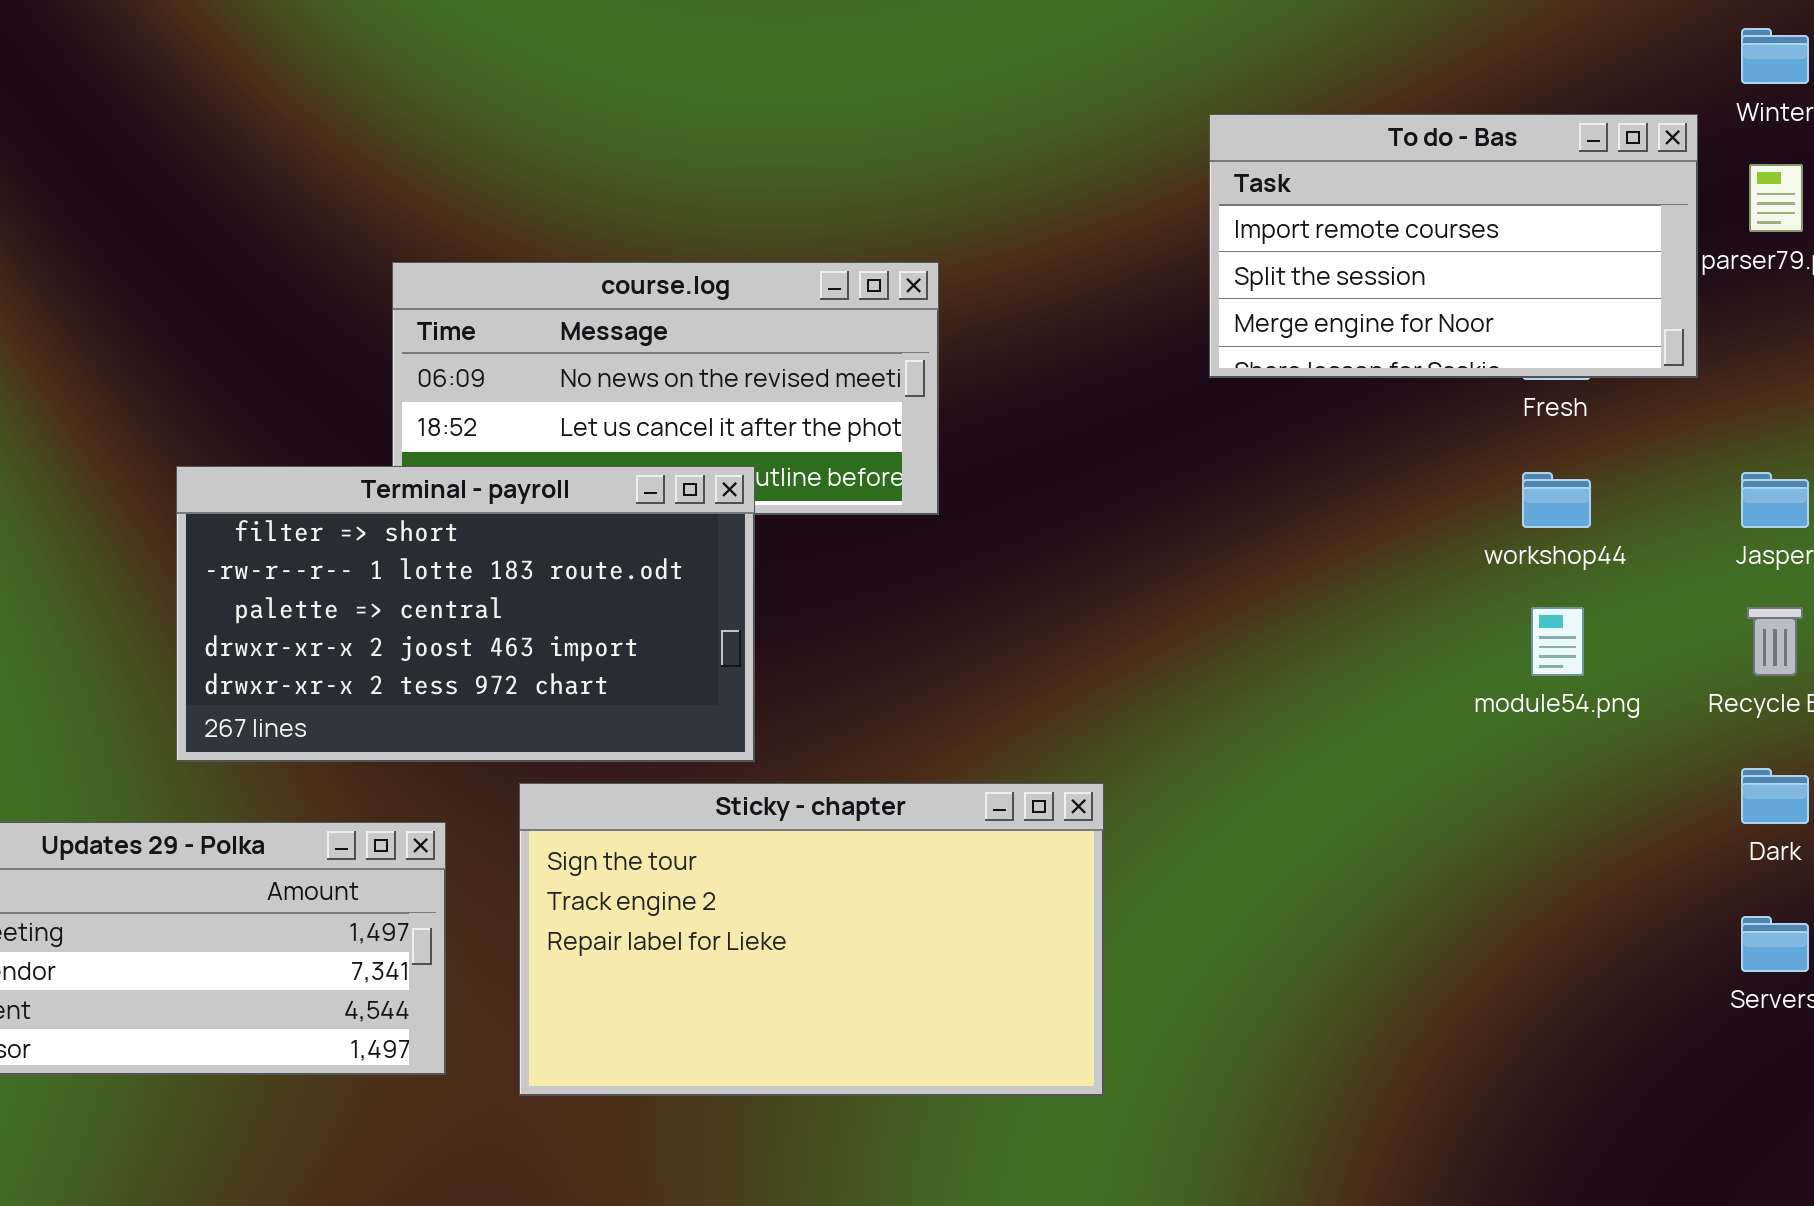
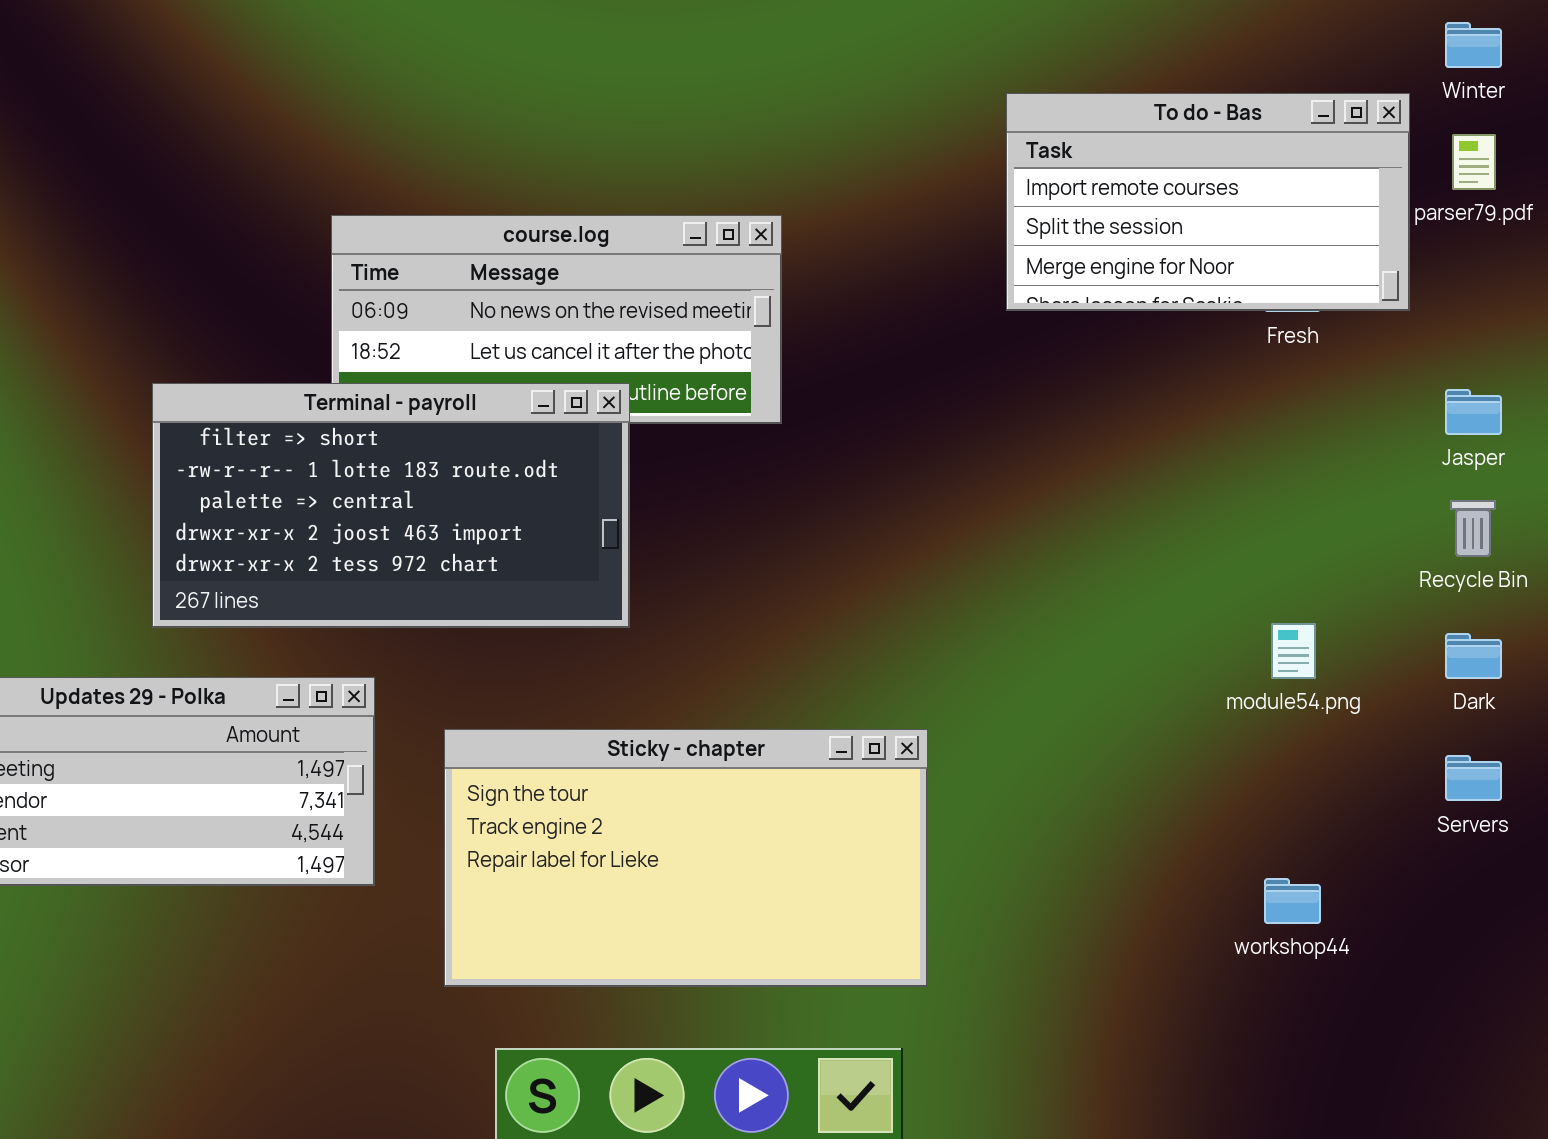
workshop44: [1522,472,1591,528] -> [1264,878,1321,924], moved
module54.png: [1531,607,1584,676] -> [1271,623,1316,679], moved
Sticky - chapter: [519,783,1104,1096] -> [444,729,928,987], moved

